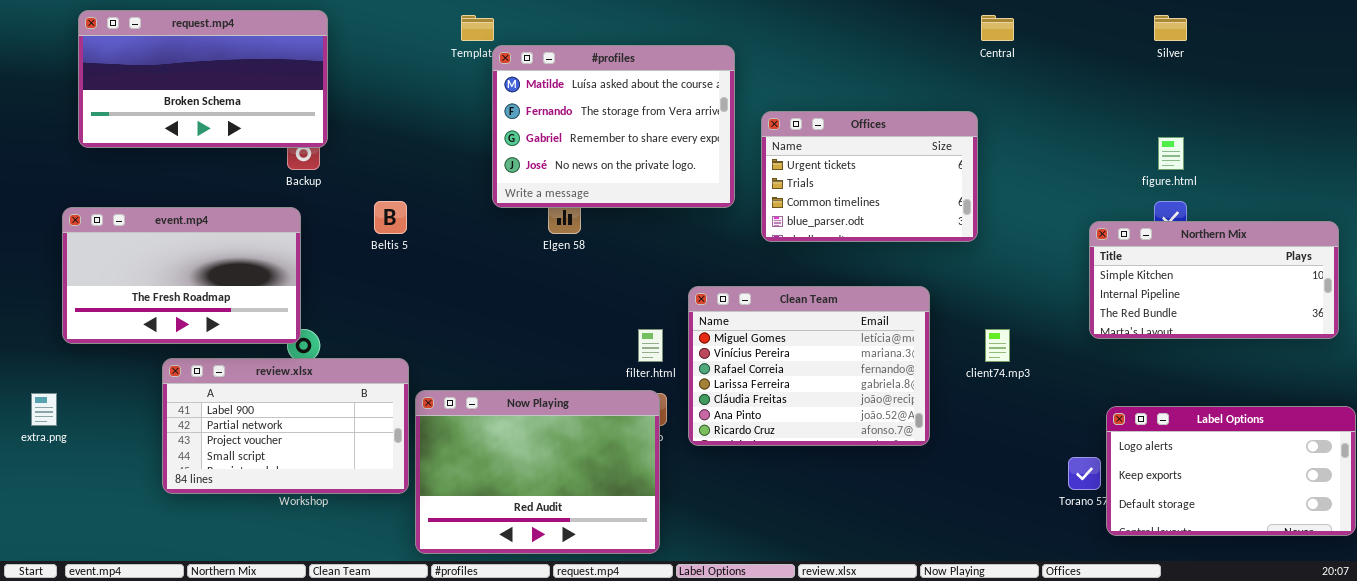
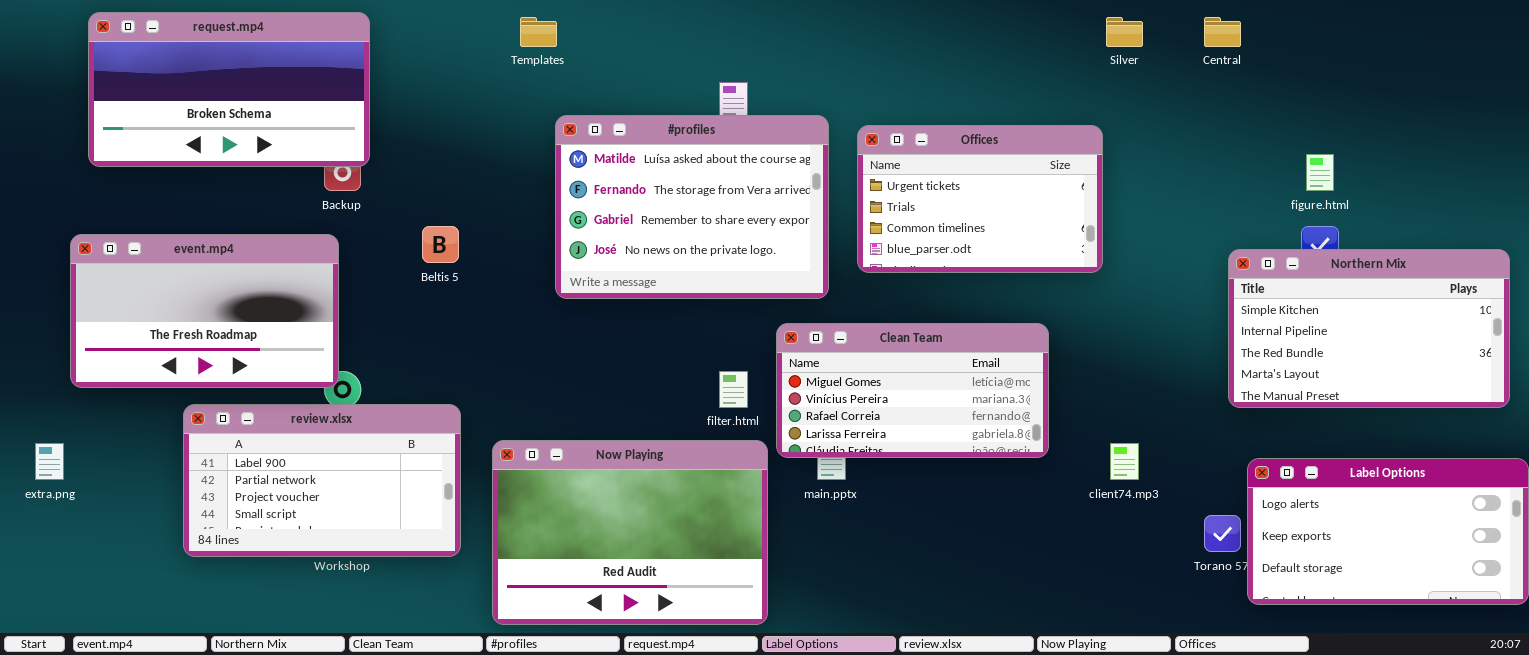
Central: [981,15,1014,41] -> [1204,17,1241,47], moved
Silver: [1154,15,1187,41] -> [1106,17,1143,47], moved
#profiles: [492,45,735,208] -> [555,115,829,299], moved
Northern Mix: [1089,221,1339,339] -> [1228,249,1510,408], resized
Clean Team: [688,286,930,446] -> [776,323,1049,458], resized
client74.mp3: [985,329,1010,362] -> [1110,443,1139,480], moved
Now Playing: [415,390,660,554] -> [492,440,768,625], moved

